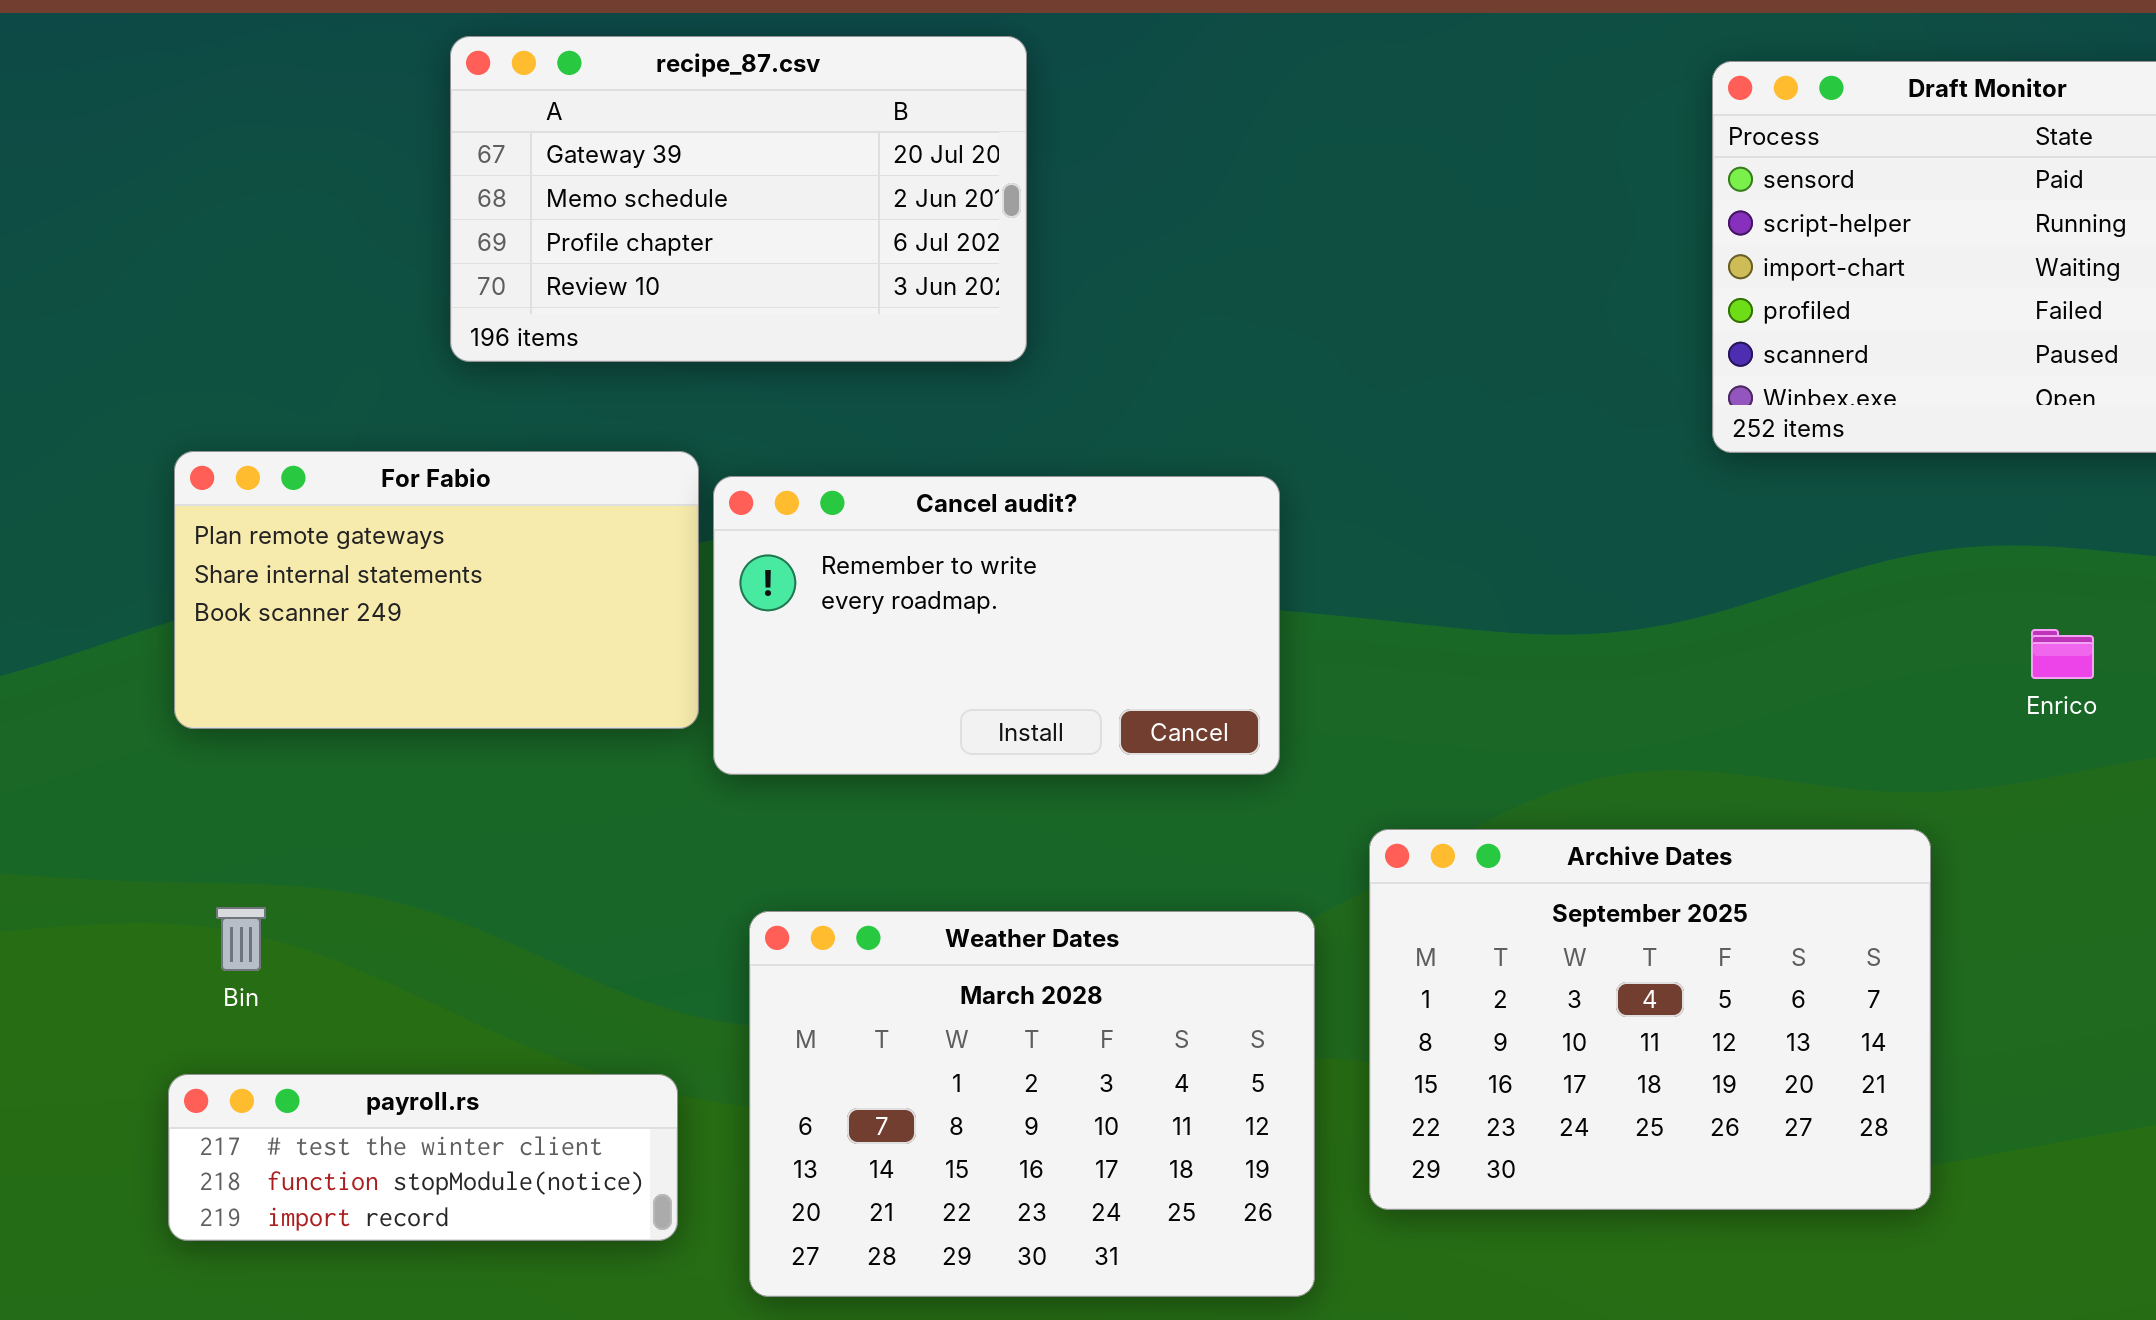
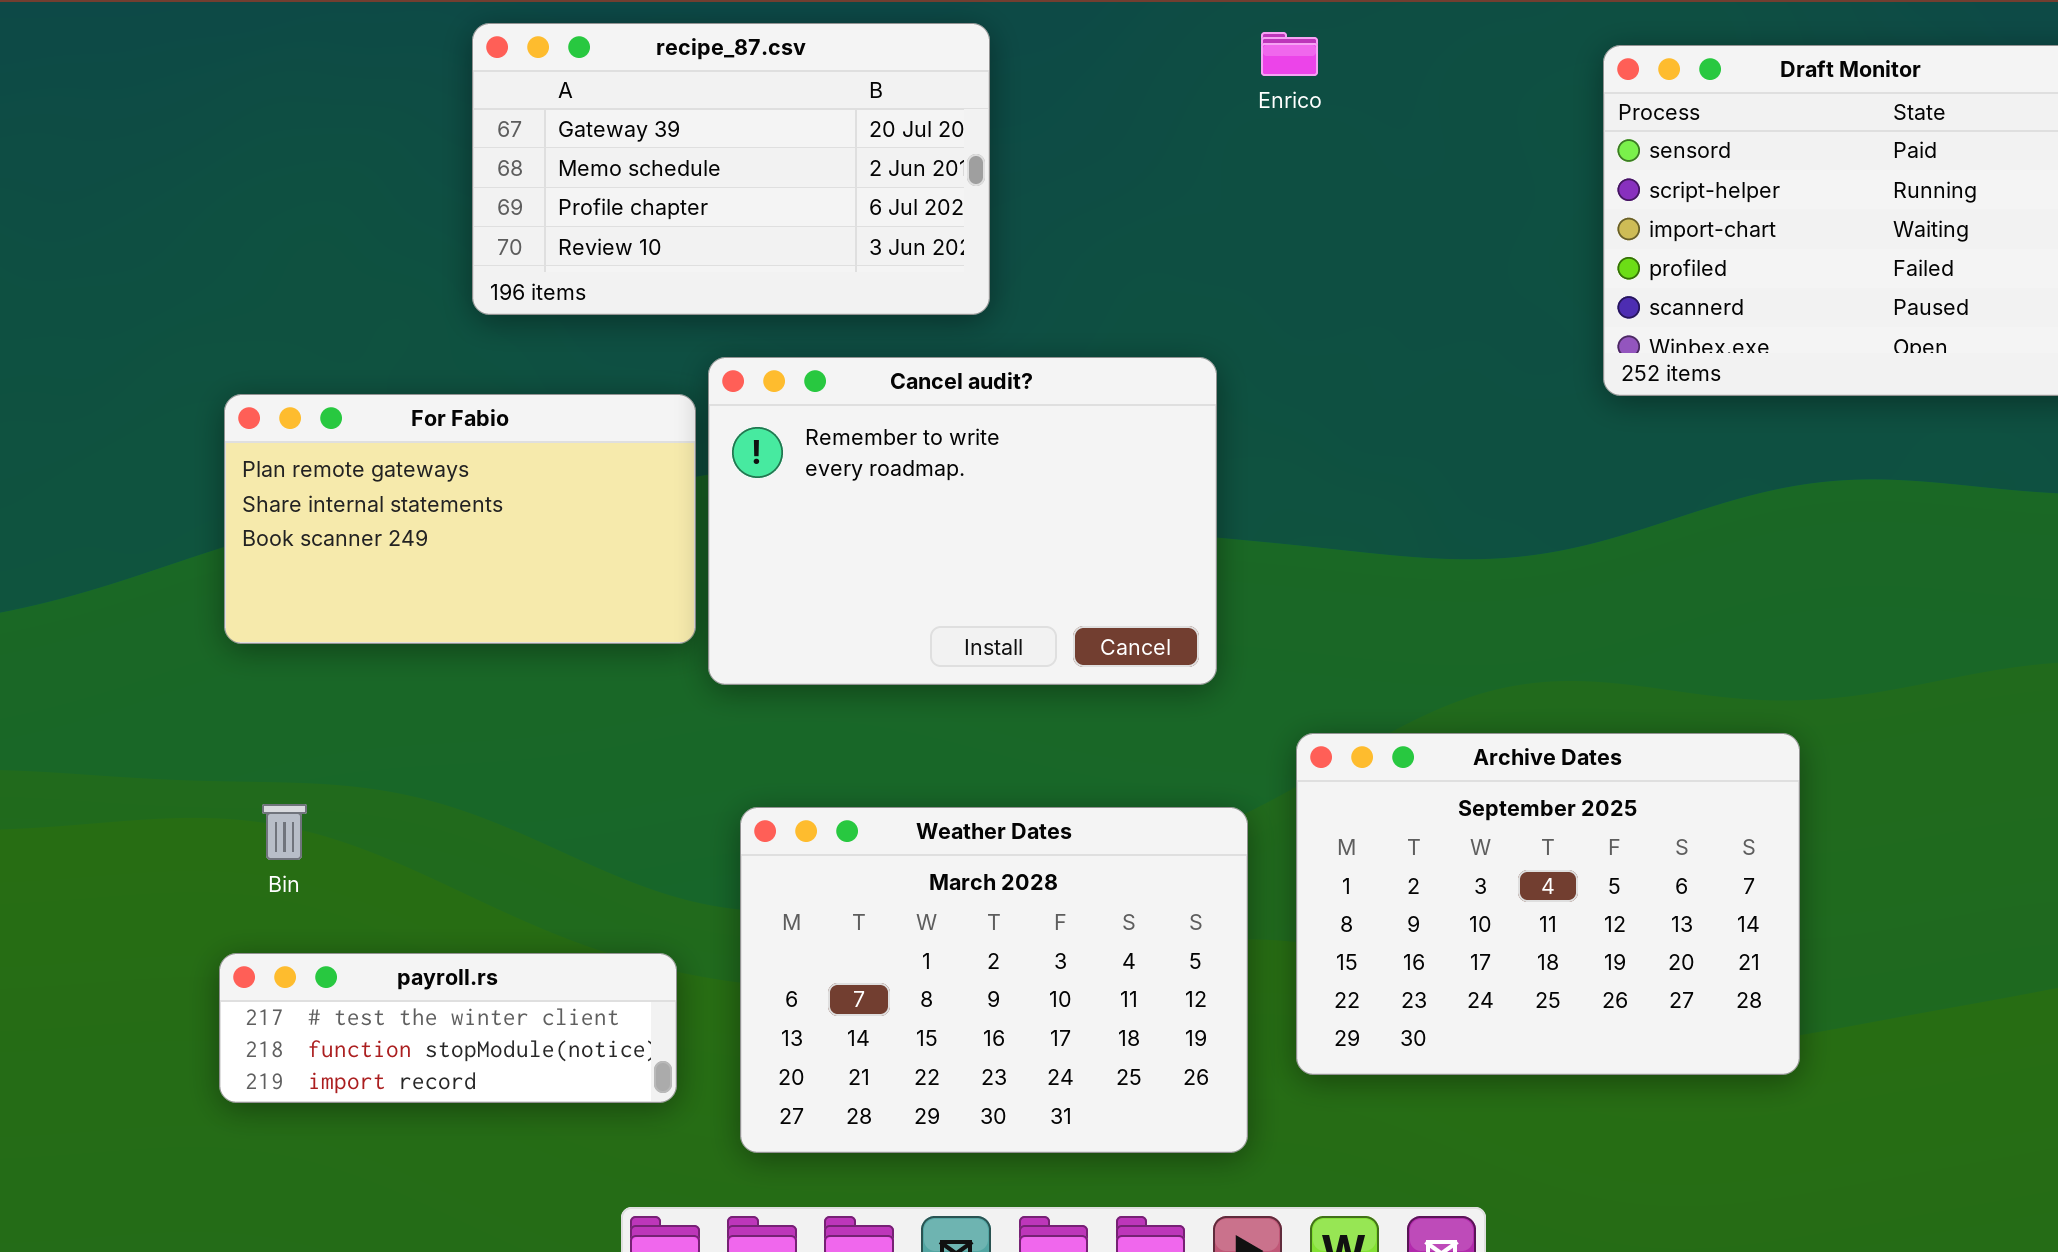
Cancel audit?: [713,476,1280,775] -> [708,357,1217,685], resized
Enrico: [2031,629,2094,679] -> [1261,32,1318,76], moved

